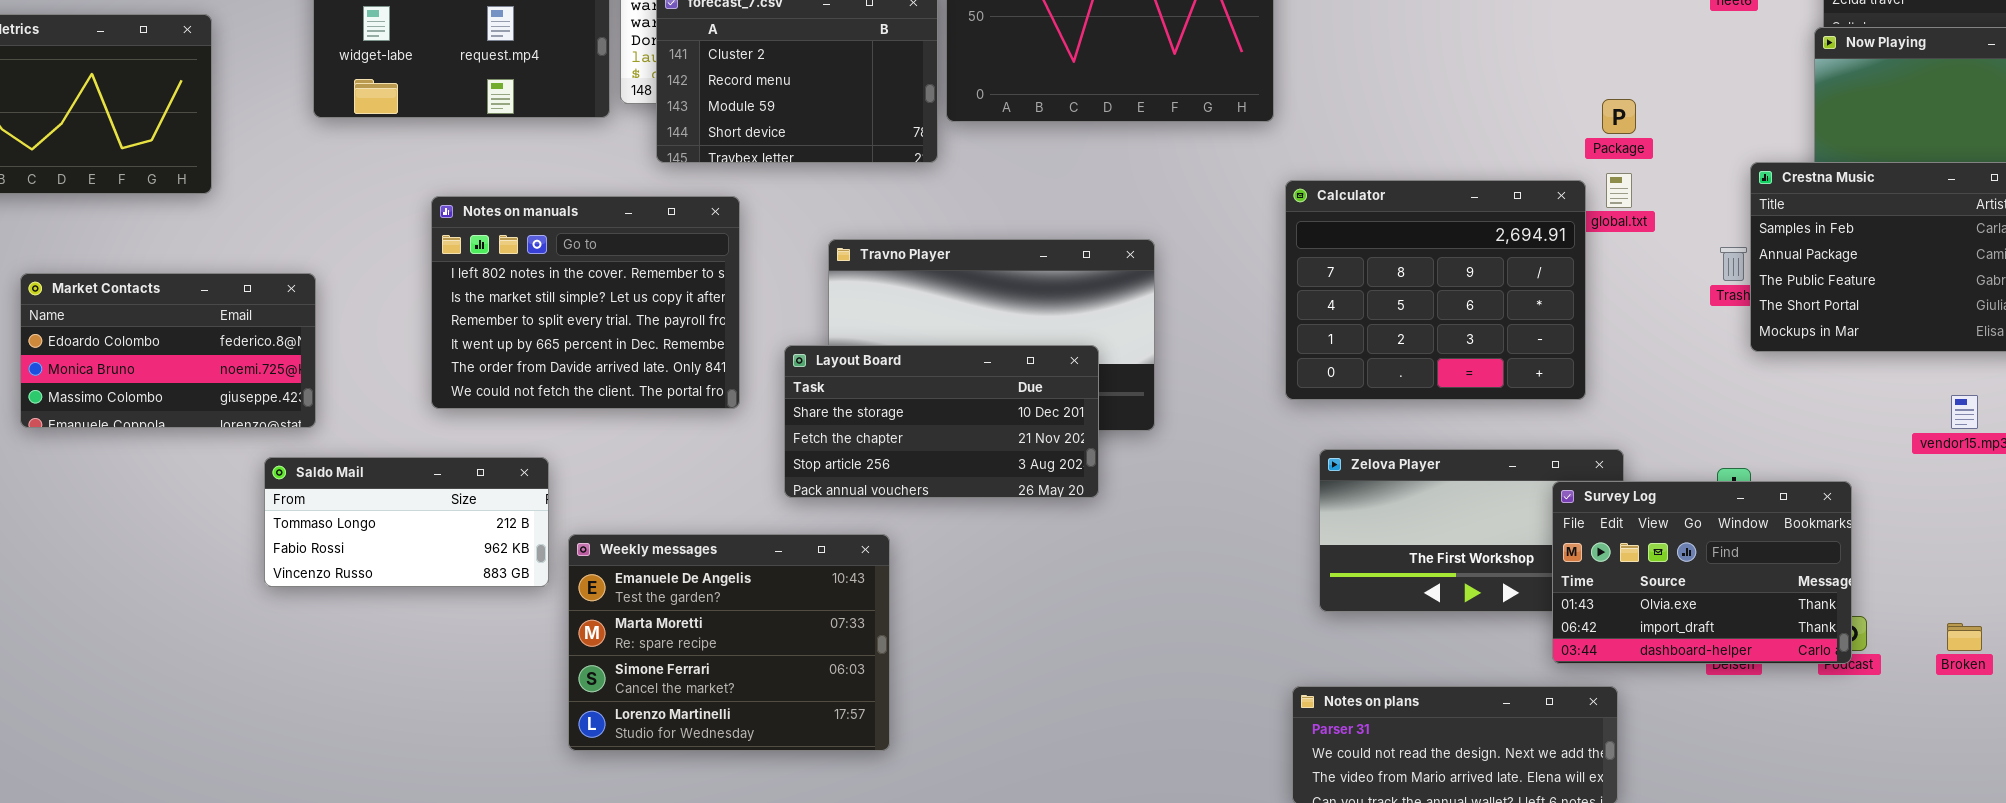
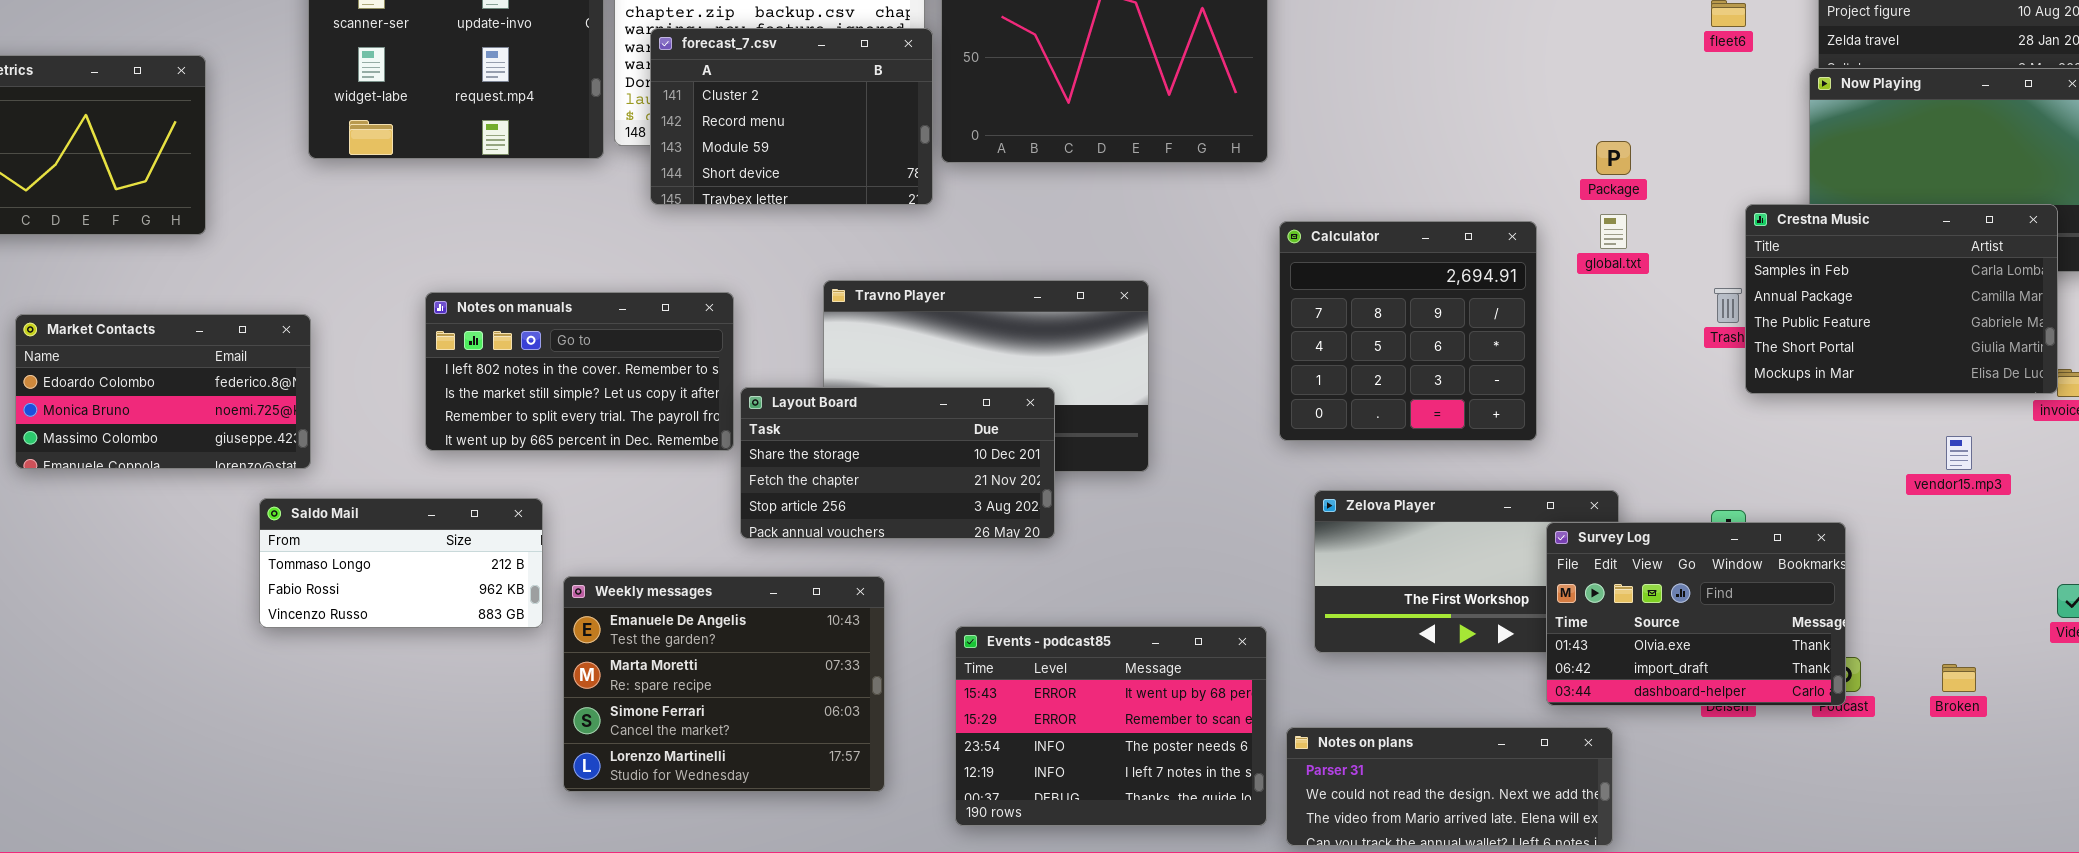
Calculator: [1285,180,1586,400] -> [1279,221,1537,441], resized
Notes on manuals: [431,196,740,409] -> [425,292,734,451], resized
Layout Board: [784,345,1099,498] -> [740,387,1055,539], moved
Events - podcast85: none -> [955,626,1267,826], opened

